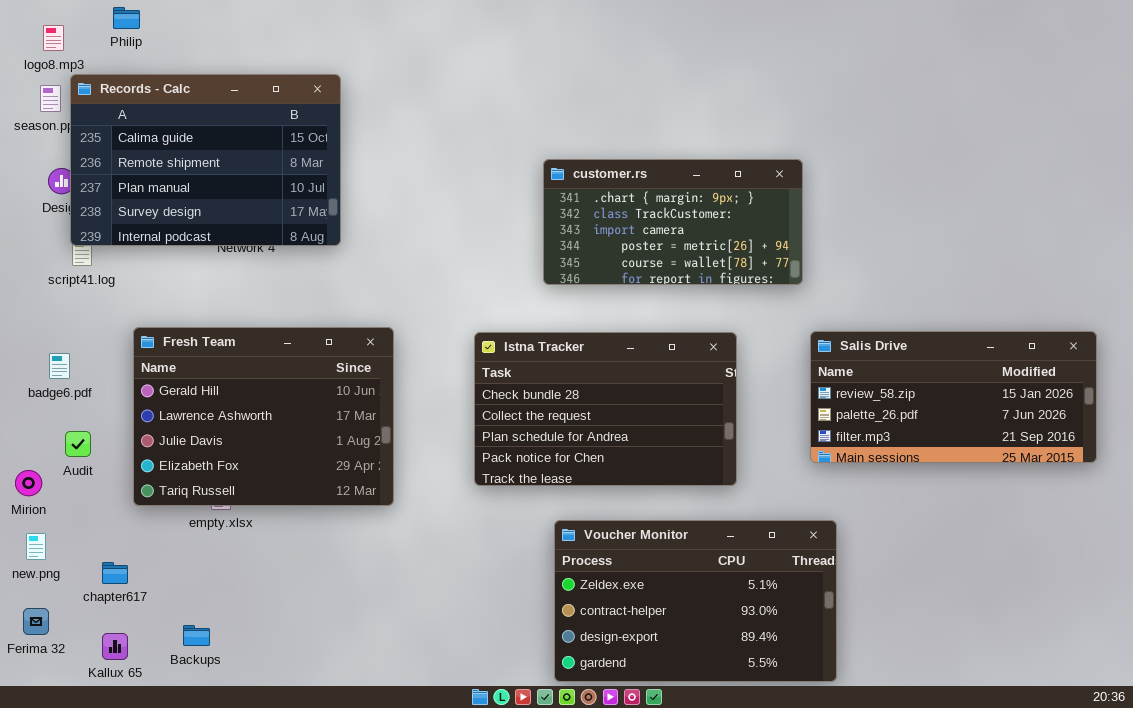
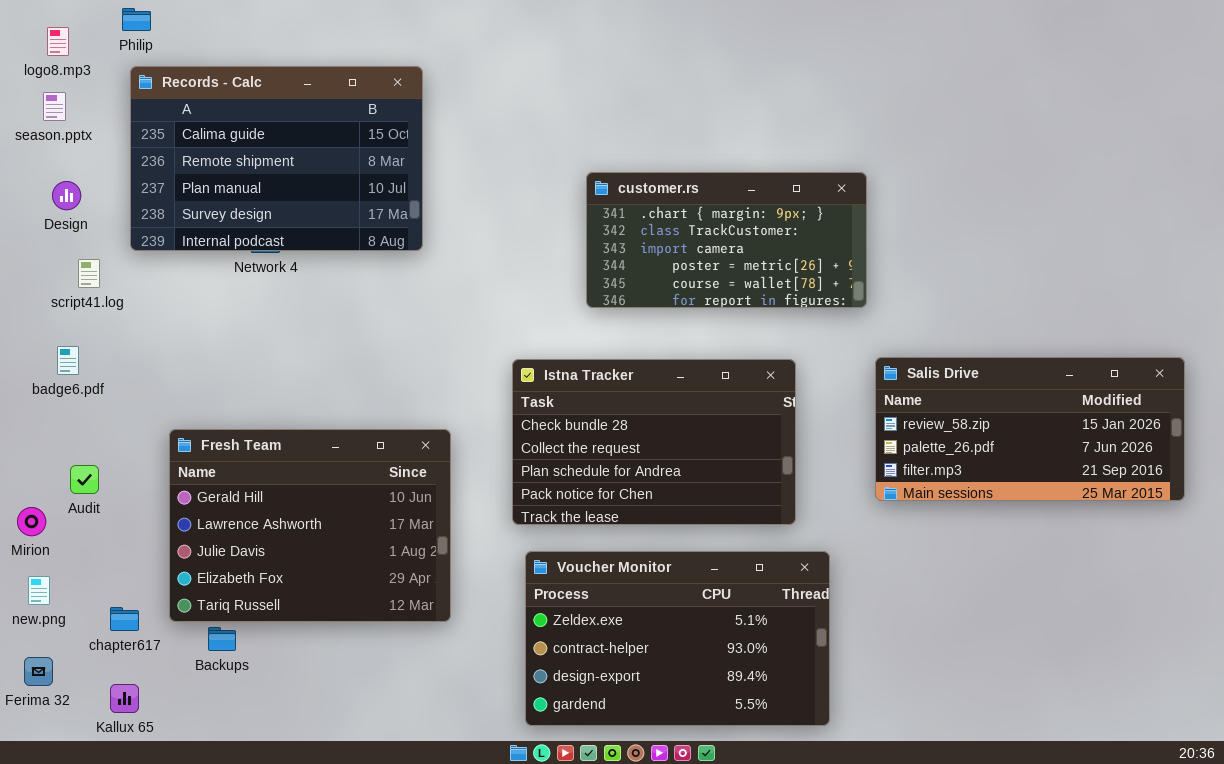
Records - Calc: [70,74,341,246] -> [130,66,423,251], moved
Fresh Team: [133,327,394,506] -> [169,429,451,622], moved
badge6.pdf: [49,353,70,379] -> [57,346,79,375], moved
Voucher Monitor: [554,520,837,682] -> [525,551,830,726], moved
Backups: [183,625,210,646] -> [208,627,236,651], moved

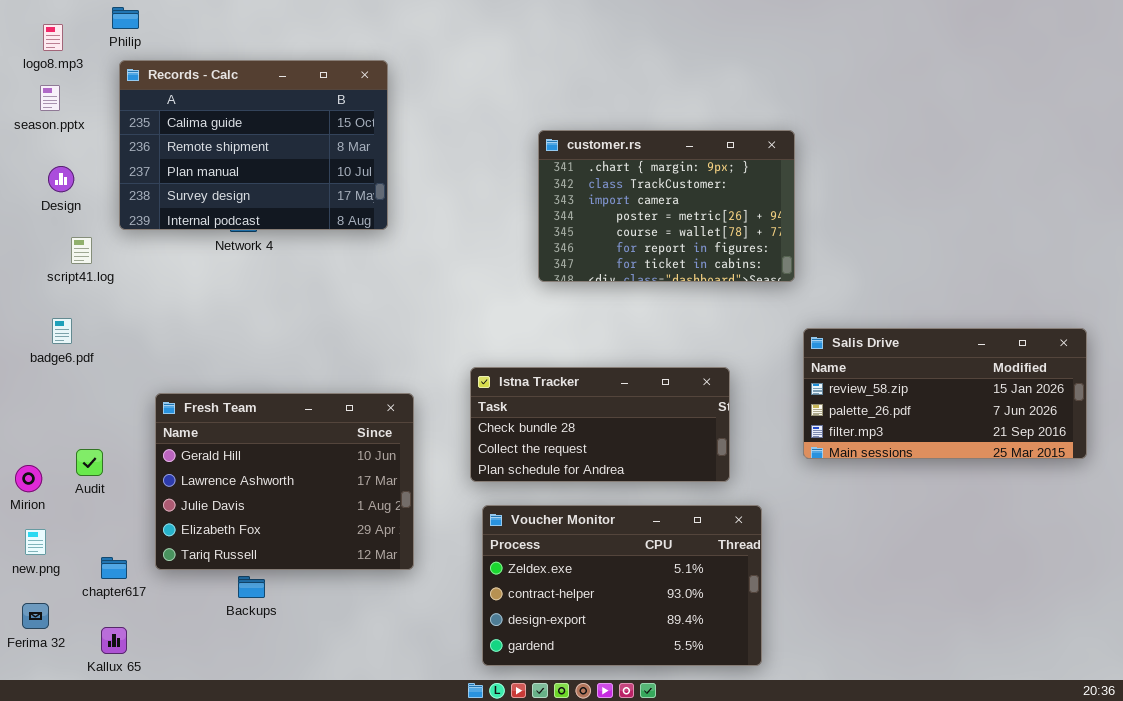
customer.rs: [586,172,867,308] -> [538,130,795,282], resized
Istna Tracker: [512,359,796,525] -> [470,367,730,482], resized
Audit: [70,465,99,494] -> [76,449,103,476], moved
Backups: [208,627,236,651] -> [238,576,265,598], moved

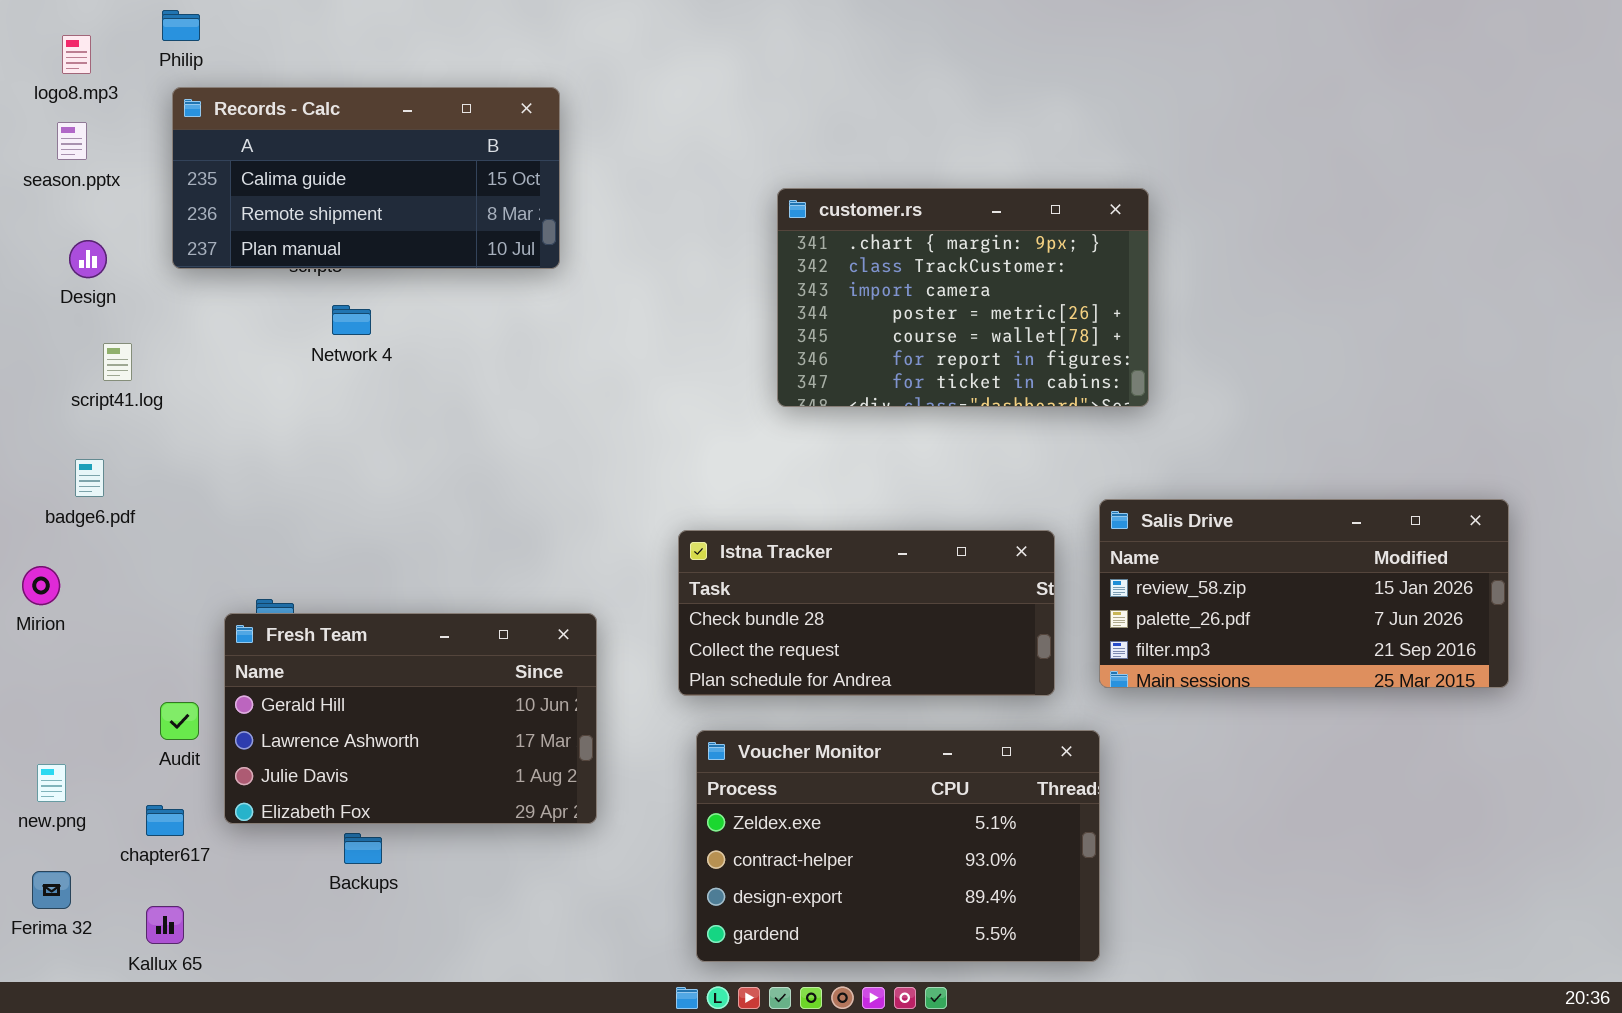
Records - Calc: [119,60,388,230] -> [172,87,560,269], resized
Salis Drive: [803,328,1087,459] -> [1099,499,1509,688], moved
Fresh Team: [155,393,414,570] -> [224,613,597,824], resized
Audit: [76,449,103,476] -> [160,702,199,740], moved
Mirion: [15,465,42,492] -> [22,566,60,605], moved

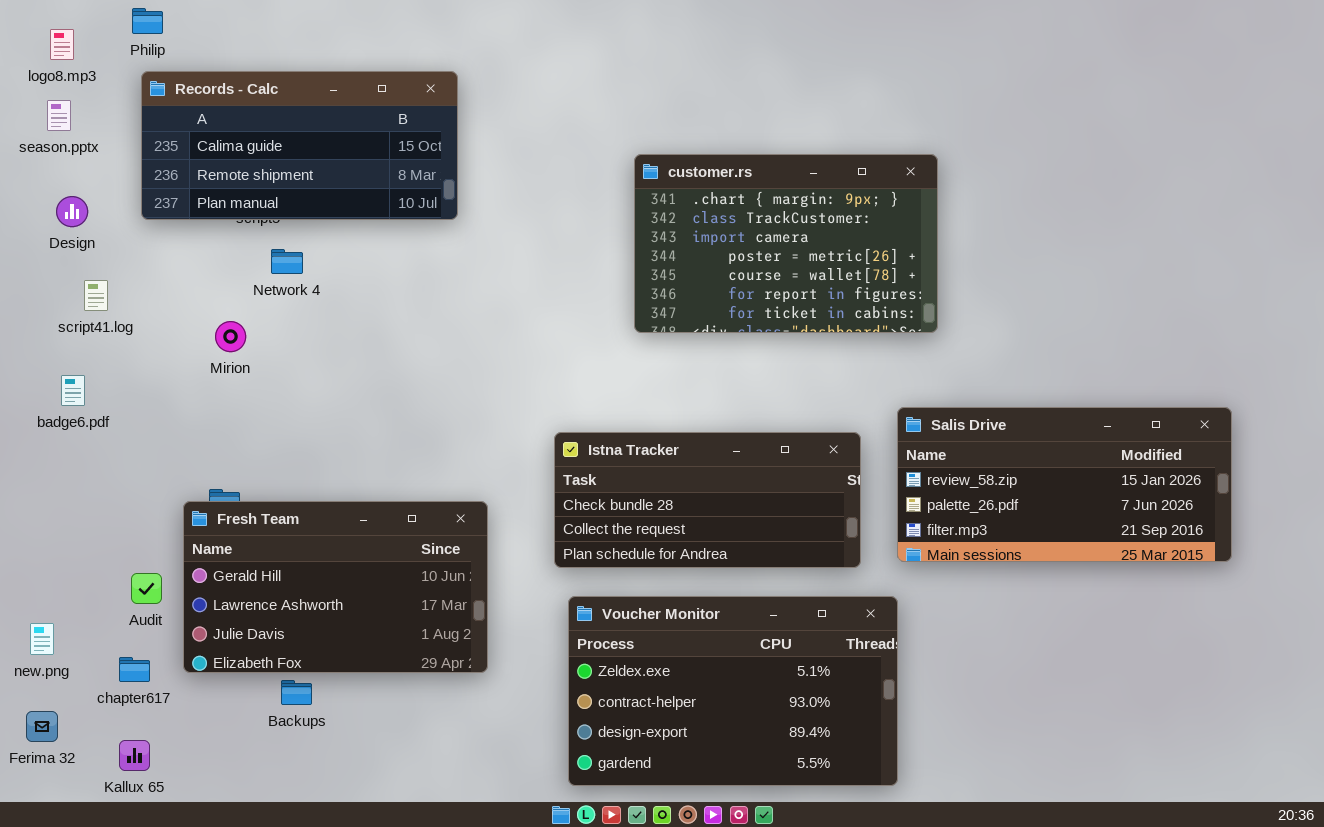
Mirion: [22,566,60,605] -> [215,321,246,352], moved

